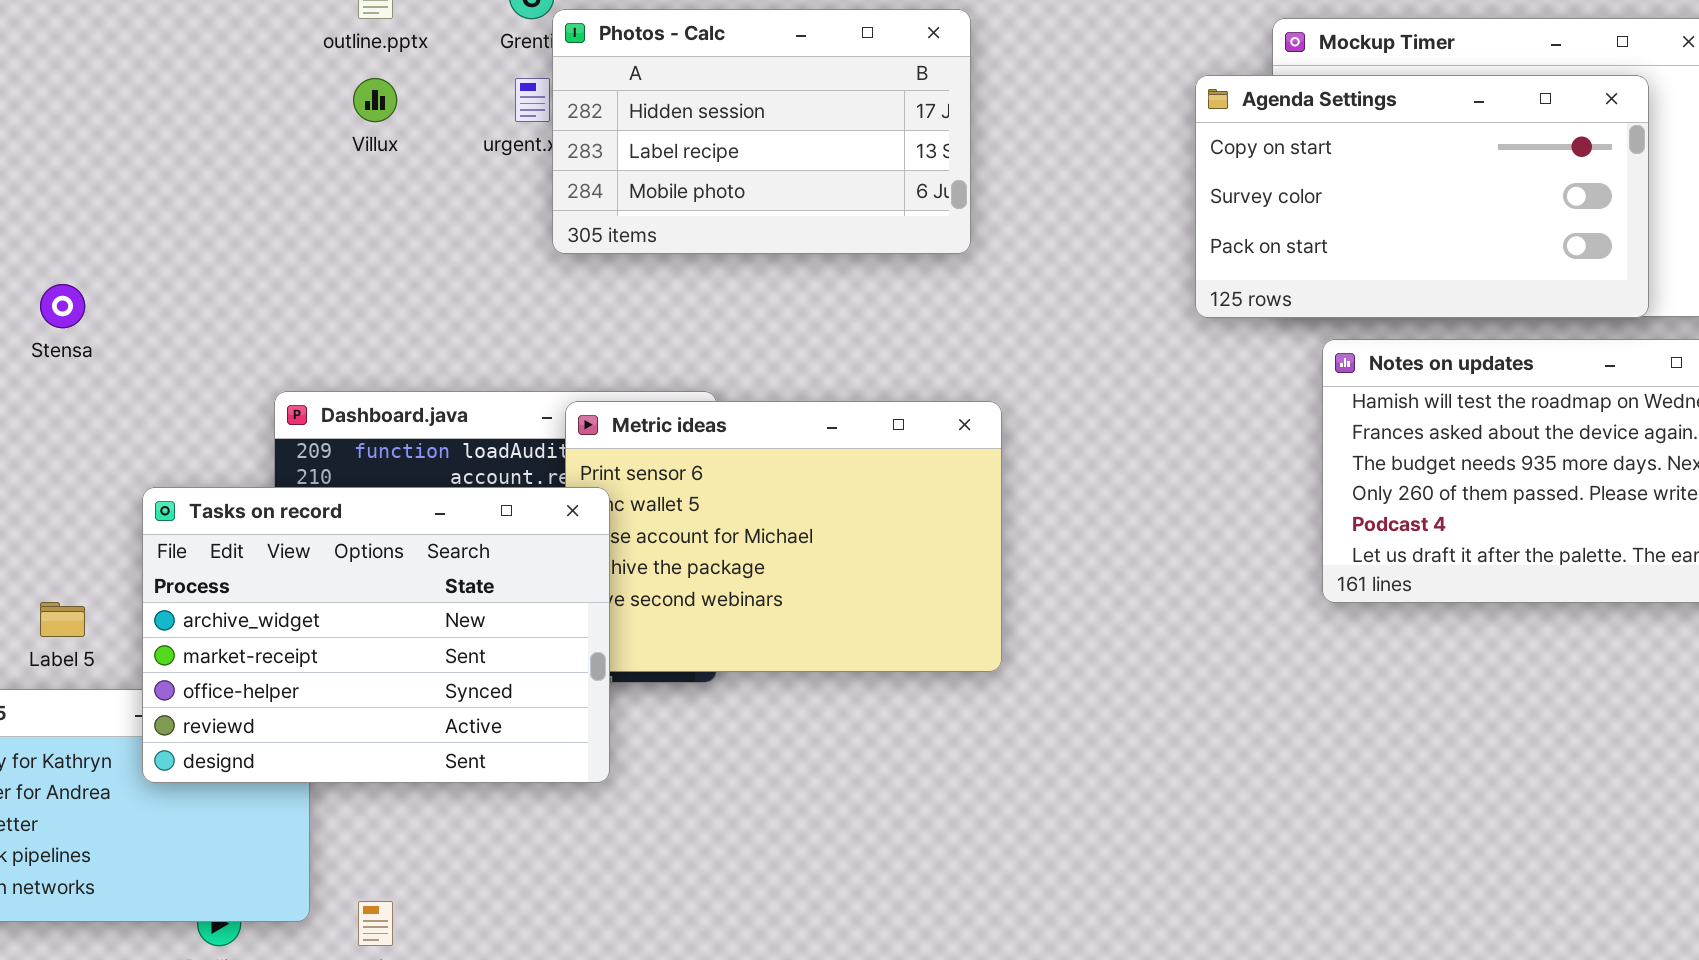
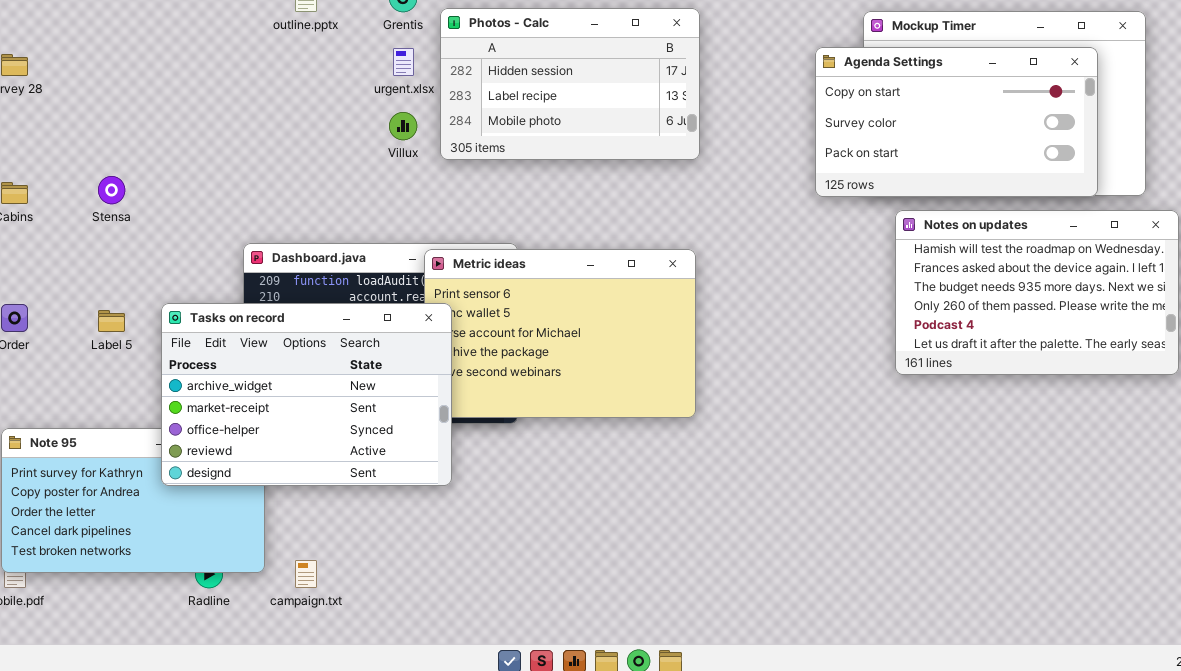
Photos - Calc: [552,9,971,254] -> [440,8,700,160], moved
Villux: [353,78,397,122] -> [389,112,417,140], moved
Label 5: [40,602,85,637] -> [98,310,125,332], moved

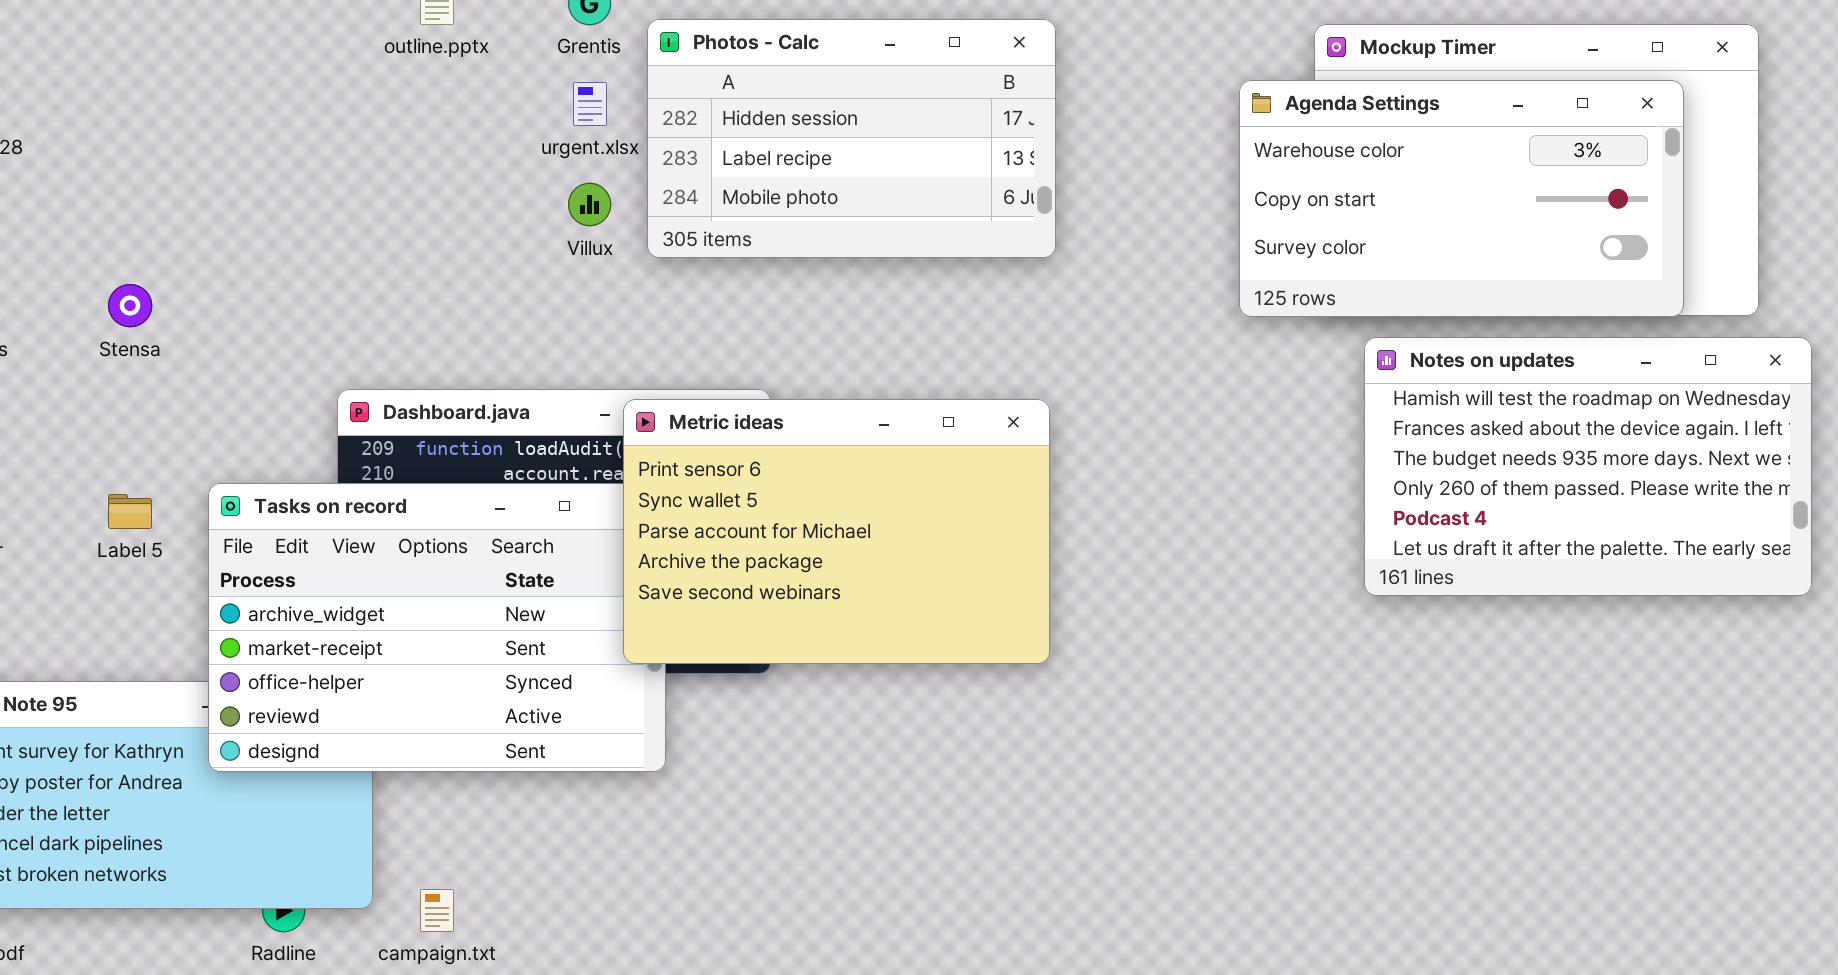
Agenda Settings: [815,47,1098,197] -> [1239,80,1684,317], scrolled up 1 row
Metric ideas: [424,249,696,418] -> [623,399,1050,664], raised

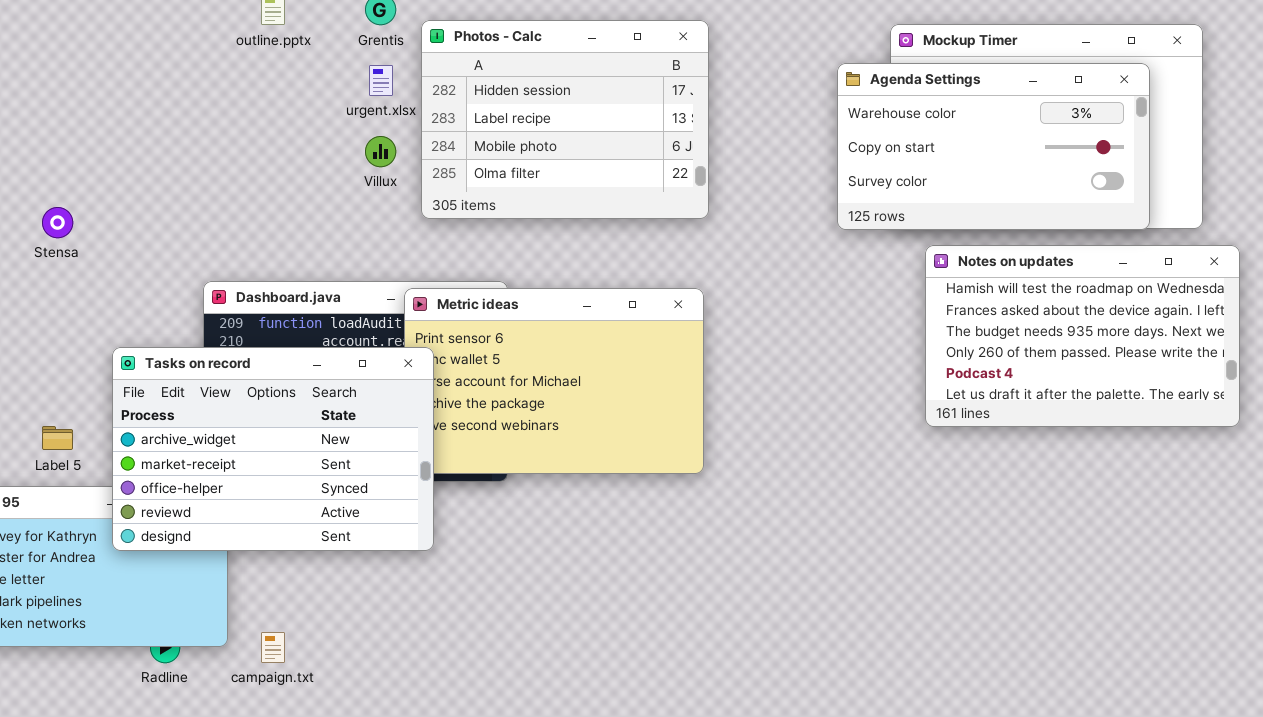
Photos - Calc: [647,19,1056,258] -> [421,20,709,219], resized
Tasks on record: [208,483,666,772] -> [112,347,434,551], raised
Label 5: [108,494,152,529] -> [42,426,73,450], moved

